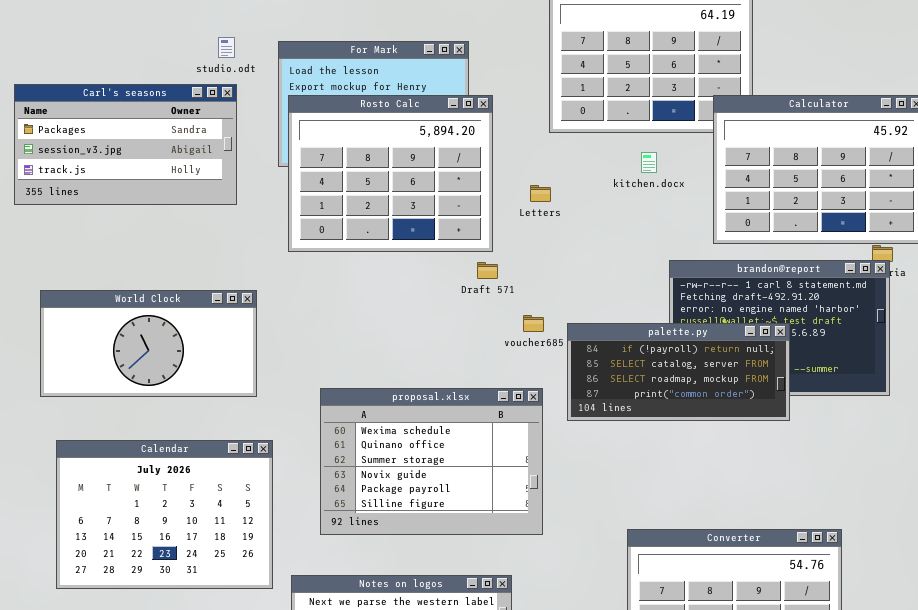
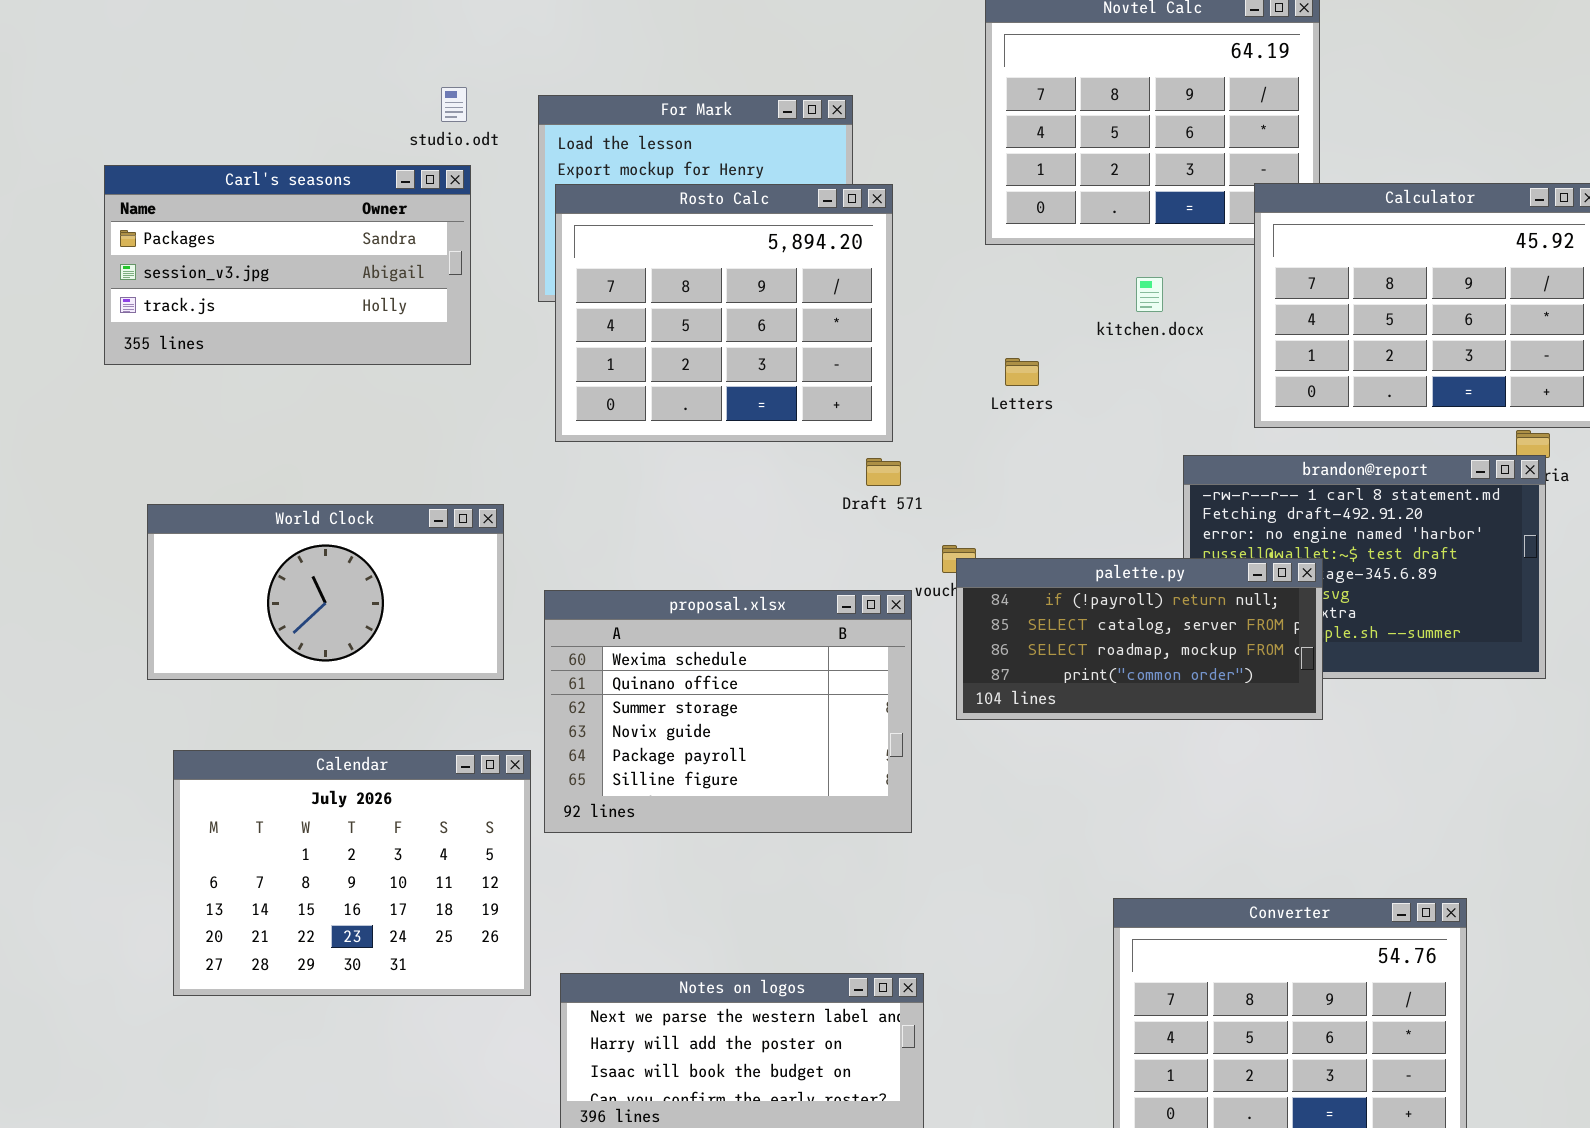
Letters: [530,185,551,202] -> [1005,358,1039,386], moved
palette.py: [567,323,790,421] -> [956,558,1323,720], moved
proposal.xlsx: [320,388,543,535] -> [544,590,912,833], moved

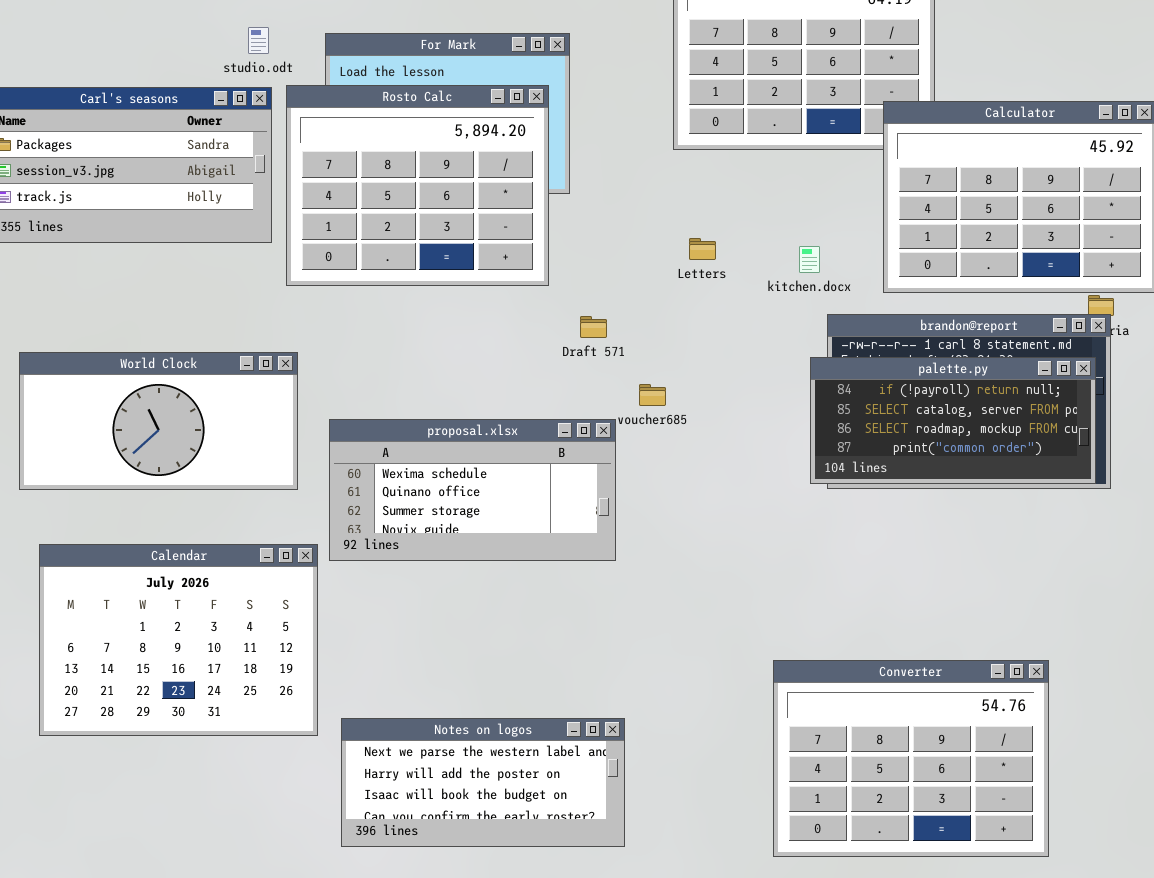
Rosto Calc: [555,184,893,442] -> [286,85,549,286], moved
kitchen.docx: [1136,277,1163,312] -> [799,246,820,273], moved
palette.py: [956,558,1323,720] -> [810,357,1096,484], moved
proposal.xlsx: [544,590,912,833] -> [329,419,616,561], resized

